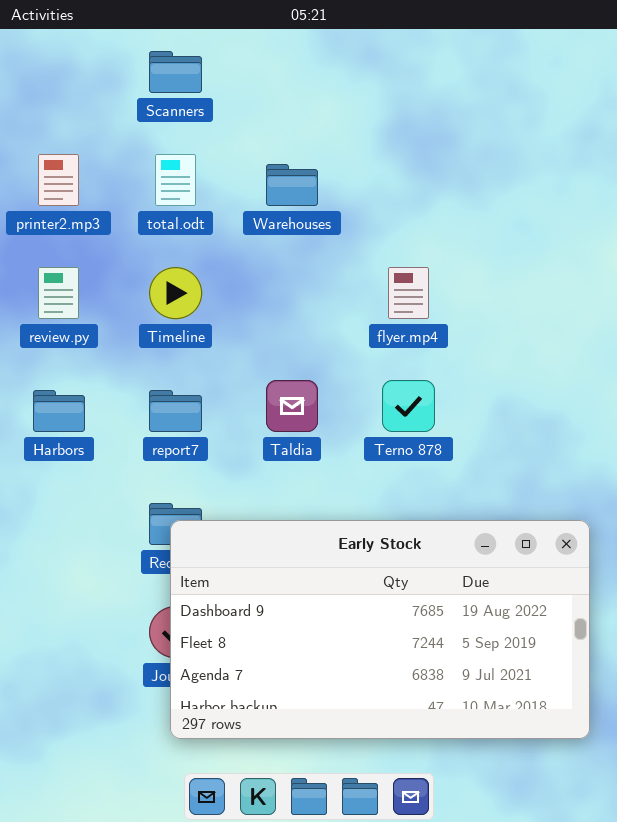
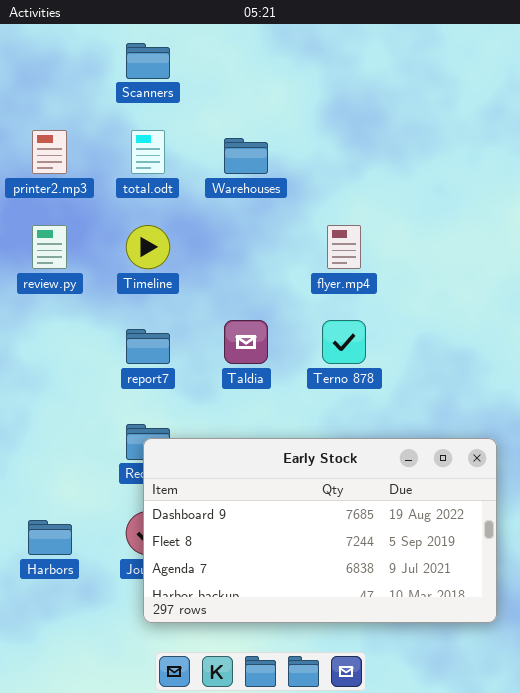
Harbors: [33,390,85,432] -> [28,520,72,555], moved

